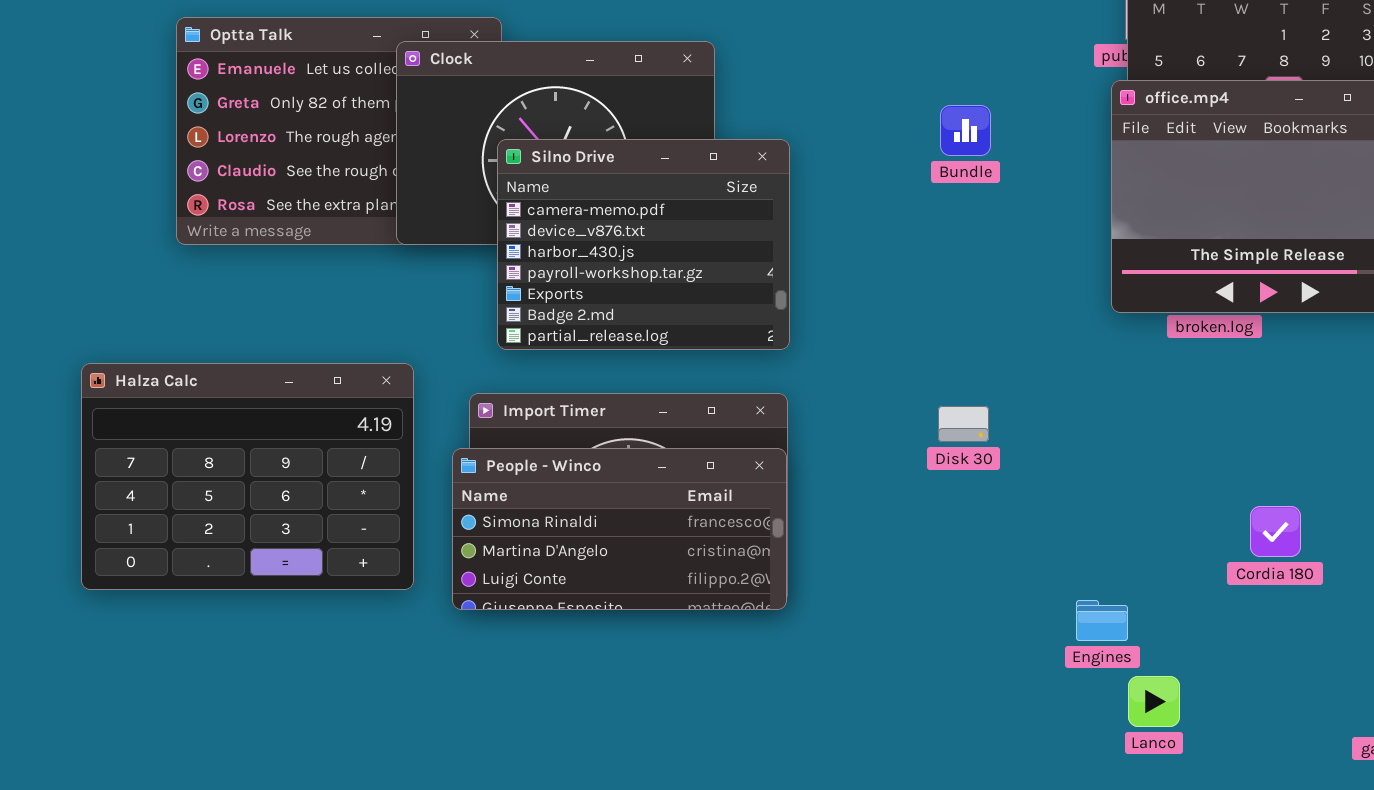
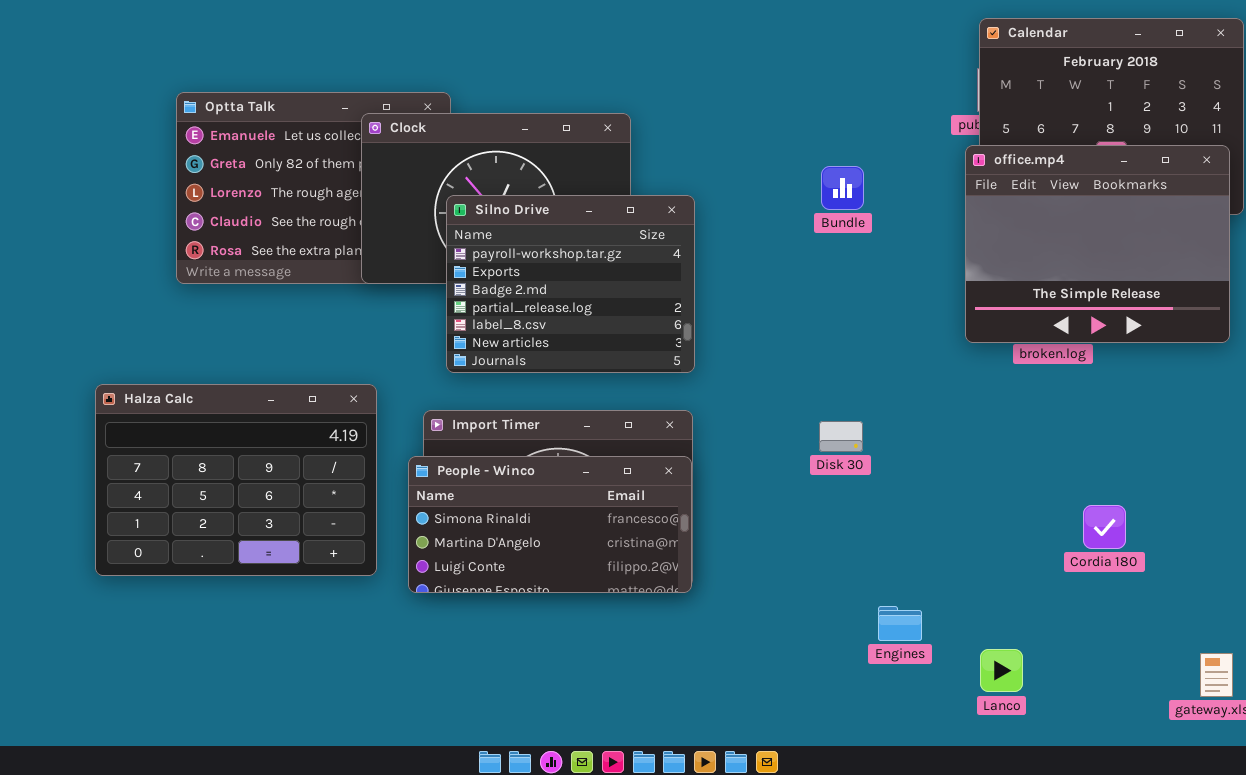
Silno Drive: [497,139,790,350] -> [446,195,695,373], scrolled down 3 rows
Engines: [1076,600,1128,641] -> [878,606,922,641], moved

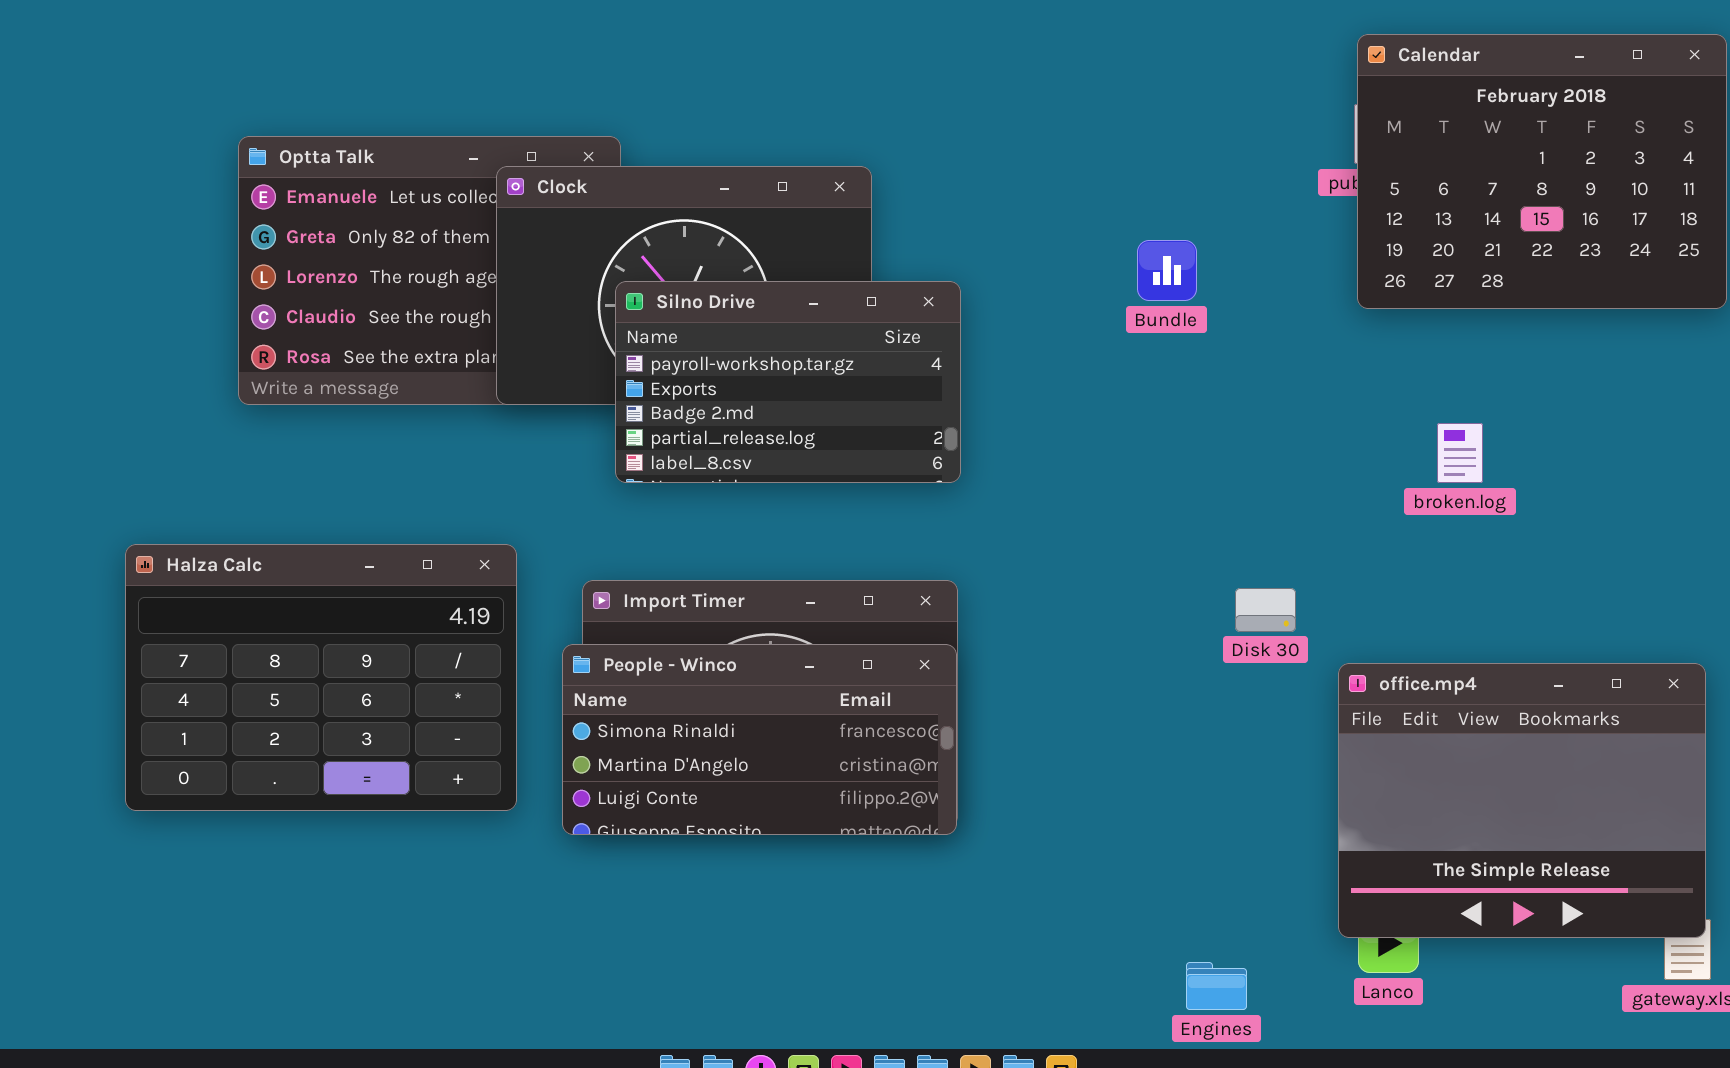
office.mp4: [965,145,1230,343] -> [1338,663,1706,938], moved
Silno Drive: [446,195,695,373] -> [615,281,961,483], resized
Disk 30: [819,421,863,452] -> [1235,588,1296,632], moved
Engines: [878,606,922,641] -> [1186,962,1247,1010], moved

